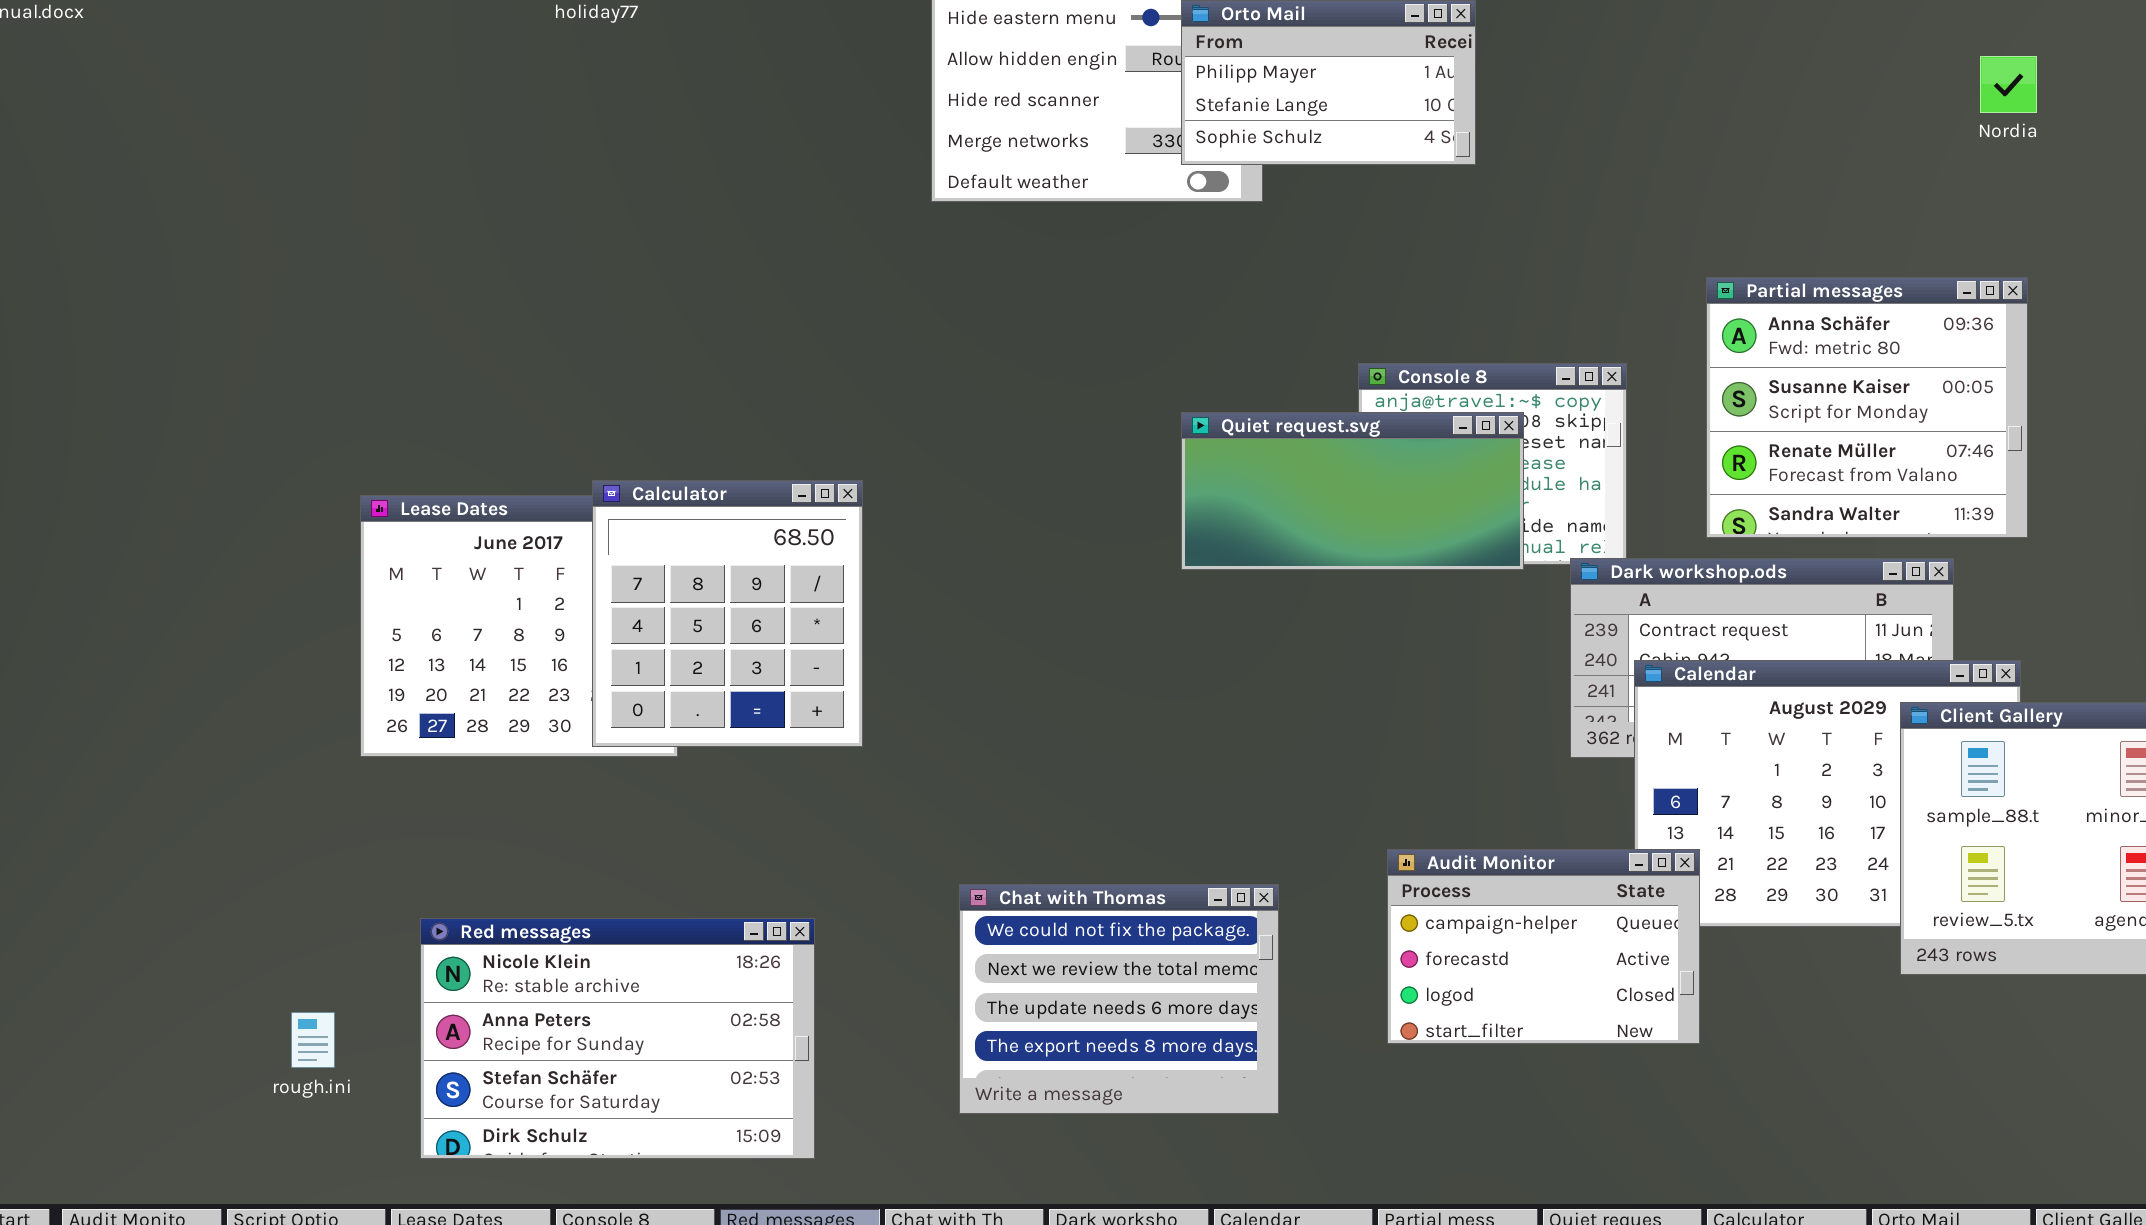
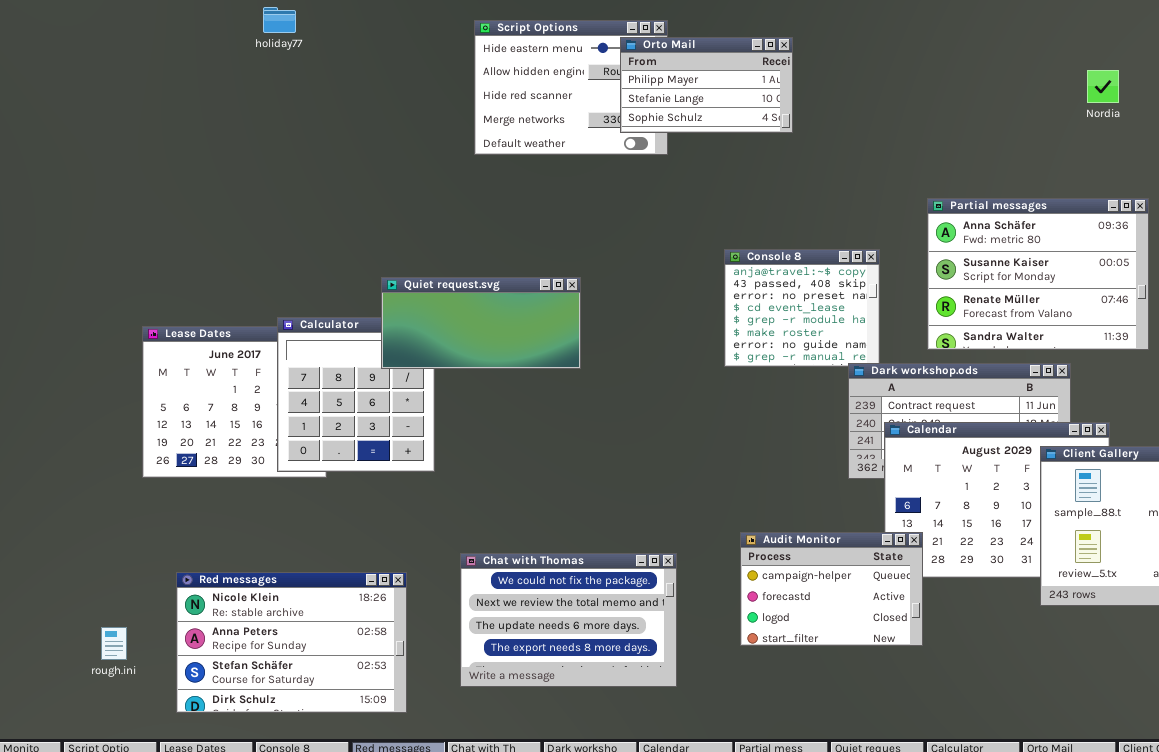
Partial messages: [1706,277,2028,538] -> [927,198,1149,350], resized
Quiet request.svg: [1181,412,1524,570] -> [381,277,581,369], moved
Chat with Thomas: [959,884,1279,1114] -> [460,553,677,687], resized

